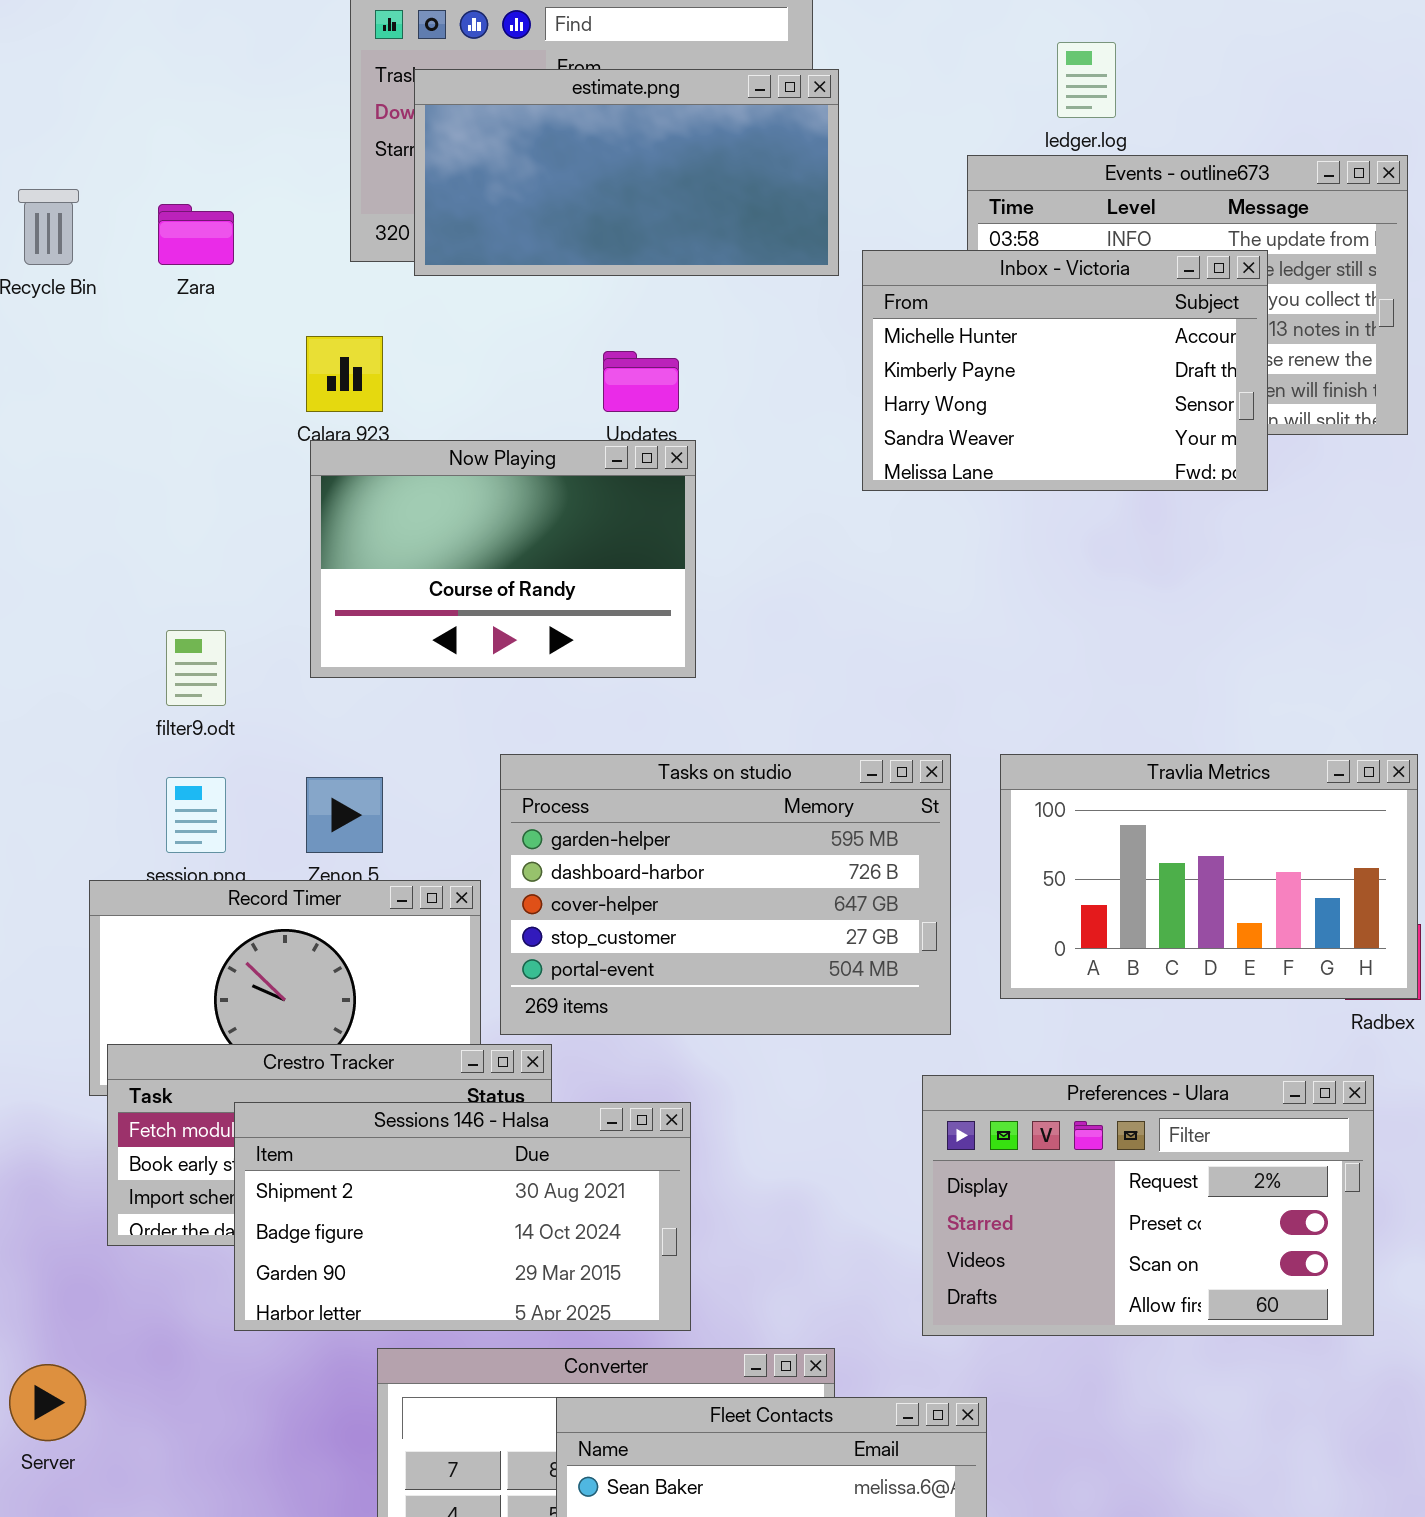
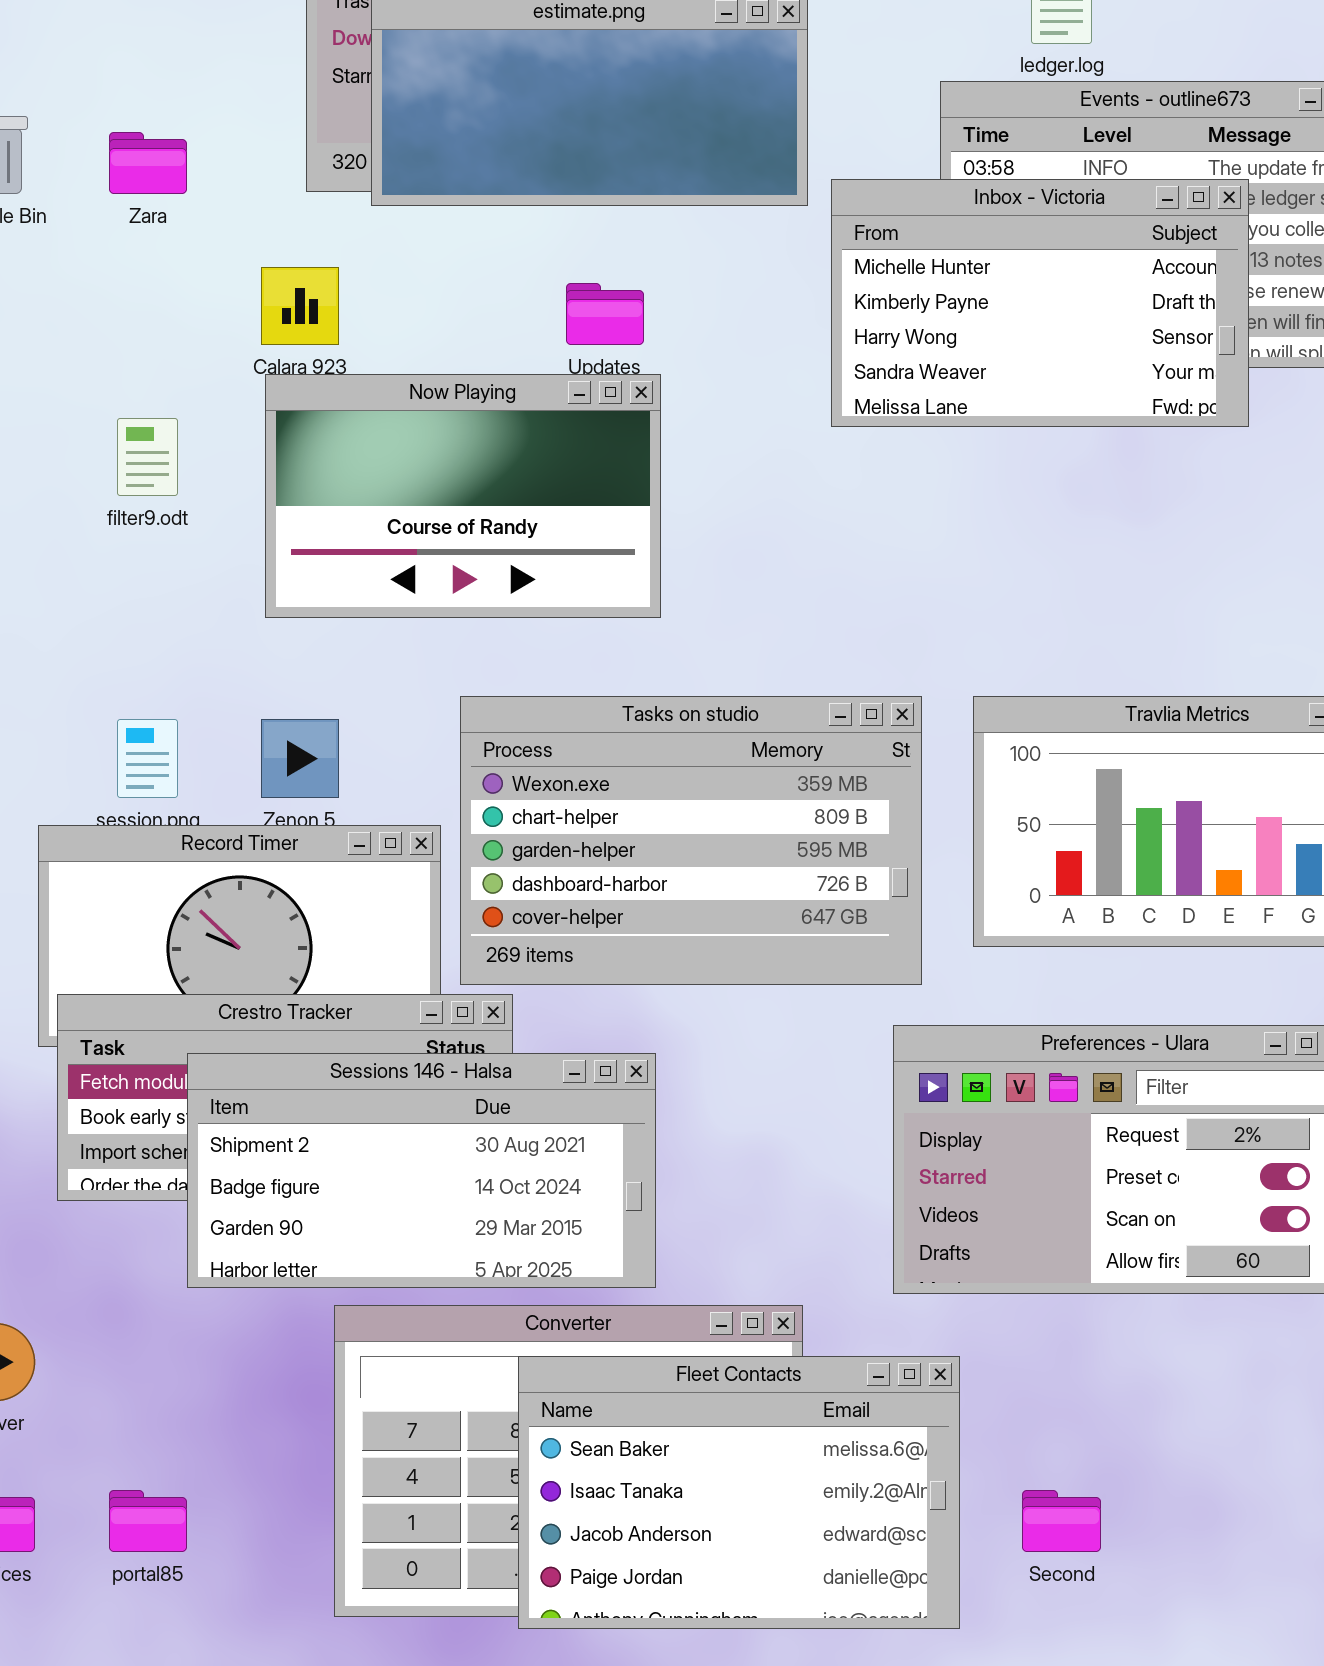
filter9.odt: [166,630,226,706] -> [117,418,178,496], moved
Tasks on studio: [500,754,951,1035] -> [460,696,922,985], scrolled up 2 rows

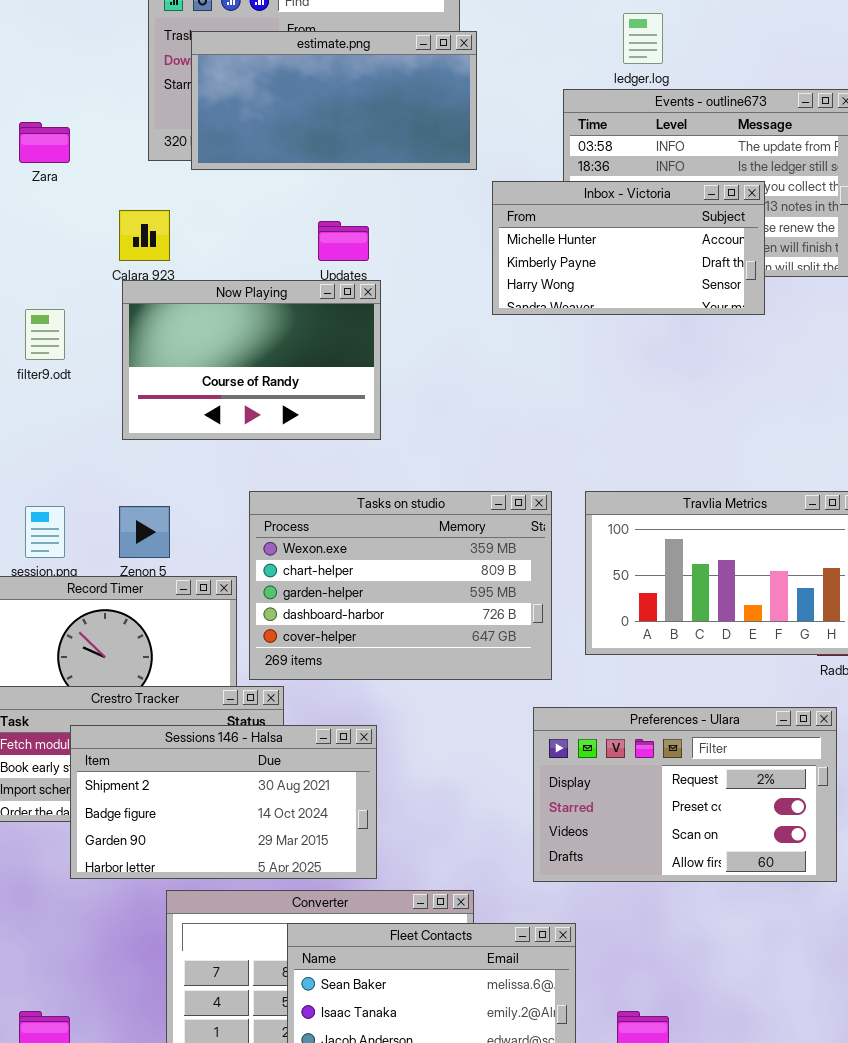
Inbox - Victoria: [831,179,1249,427] -> [492,181,765,315], resized

